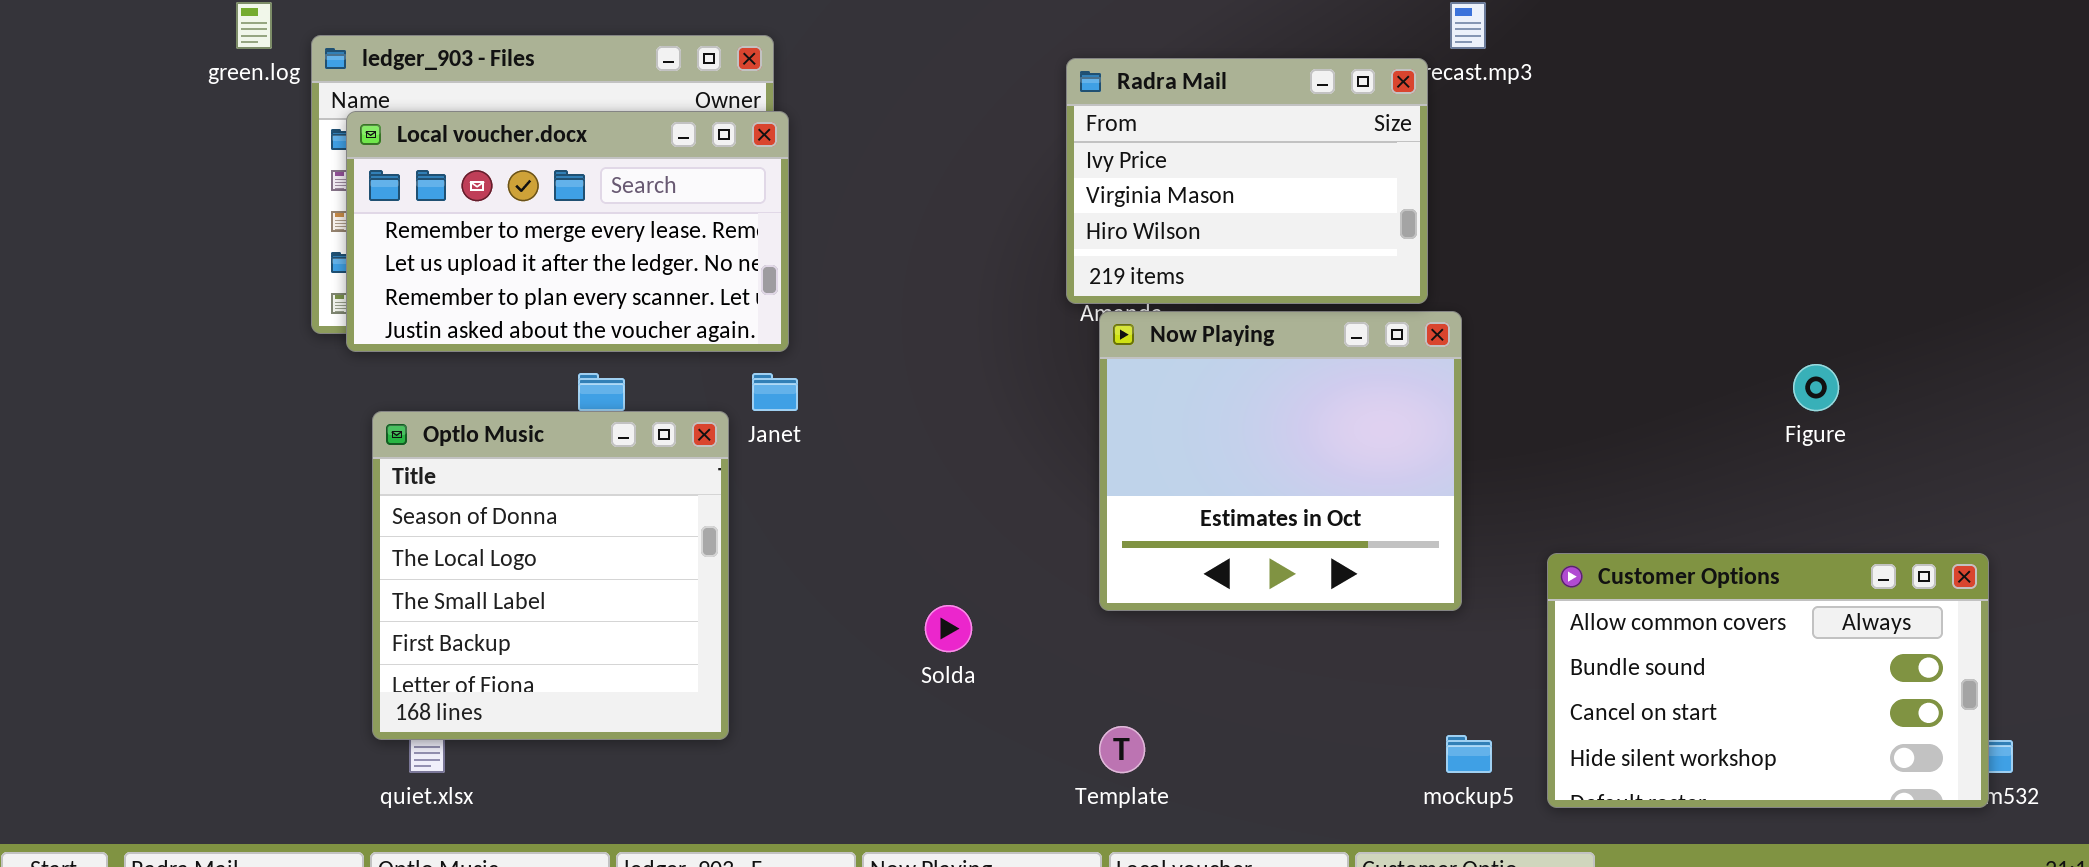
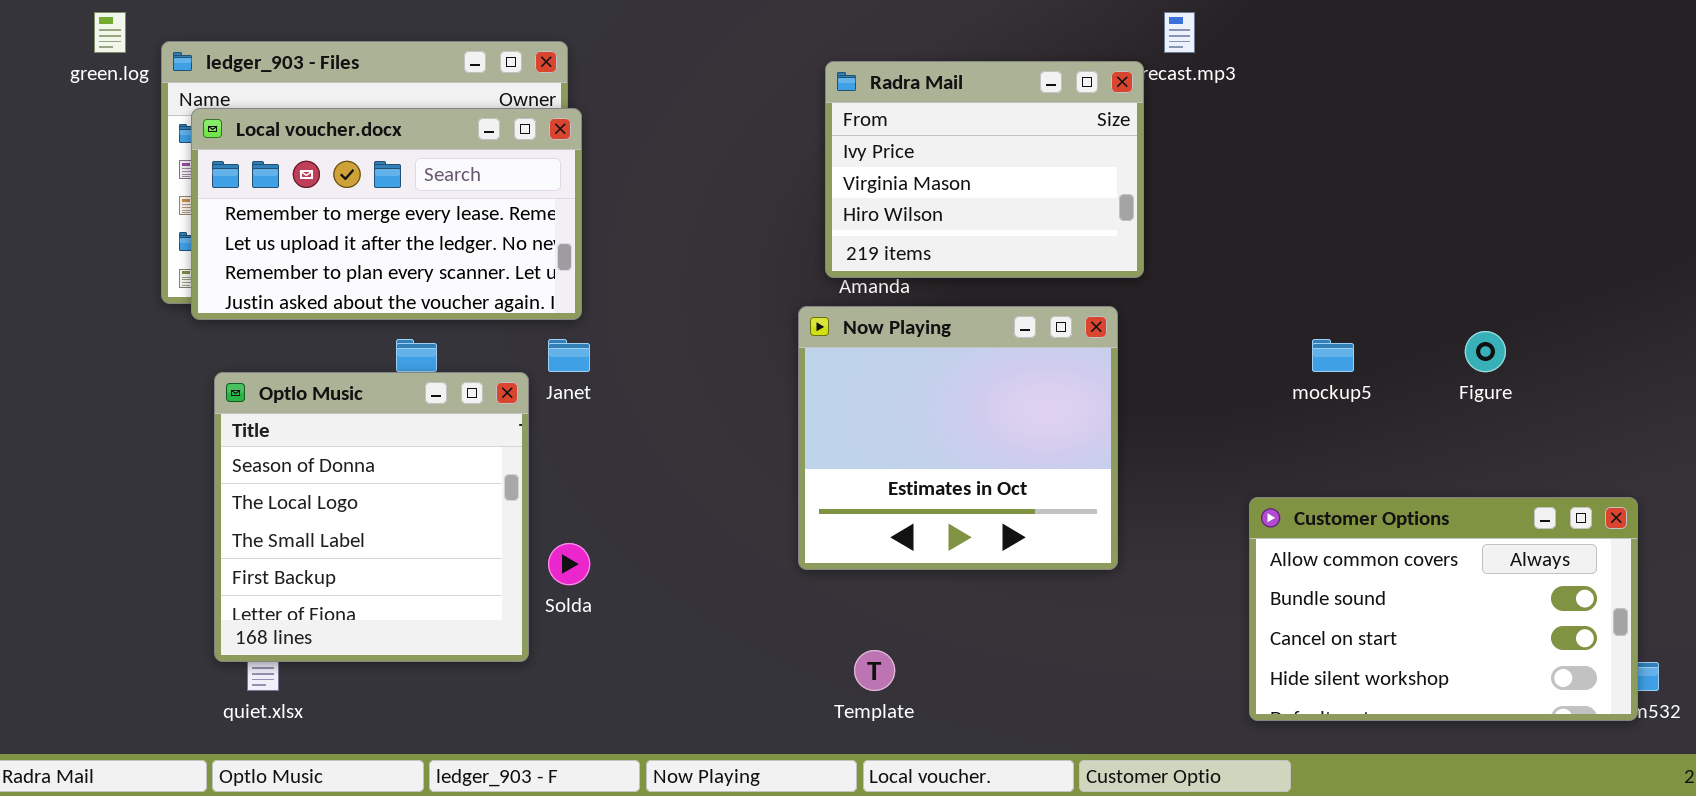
Now Playing: [1099,311,1462,611] -> [798,306,1118,570], moved
Solda: [925,605,972,652] -> [548,543,590,585], moved
mockup5: [1446,735,1492,773] -> [1312,339,1354,372], moved

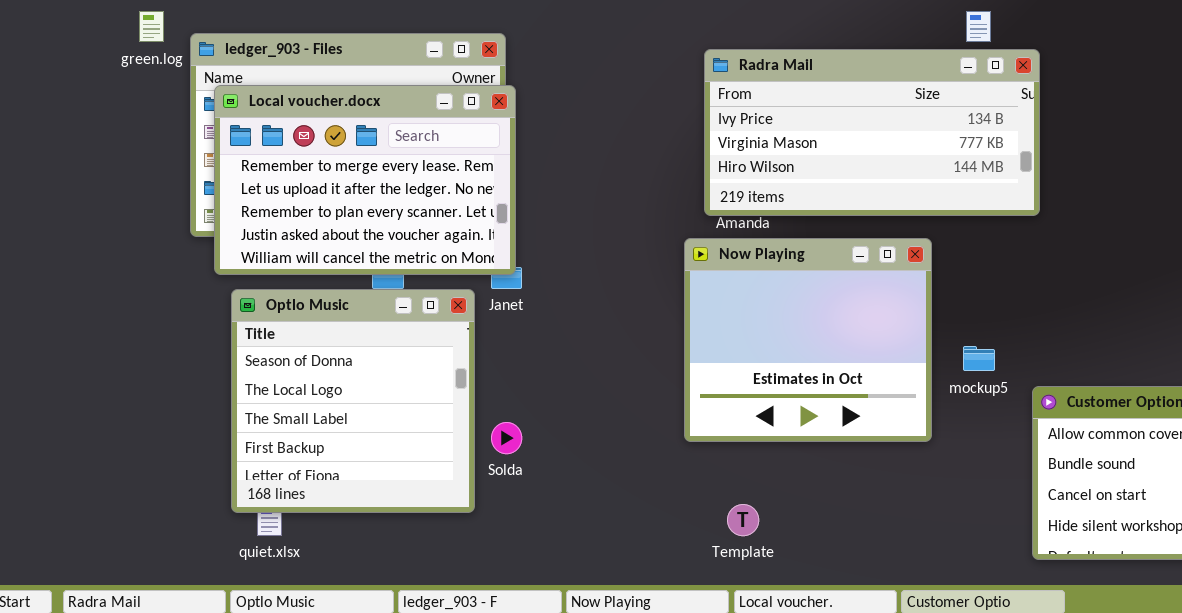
Radra Mail: [825,61,1144,278] -> [704,49,1040,216], resized
Local voucher.docx: [191,108,582,320] -> [214,85,516,275], resized
mockup5: [1312,339,1354,372] -> [963,346,995,371], moved

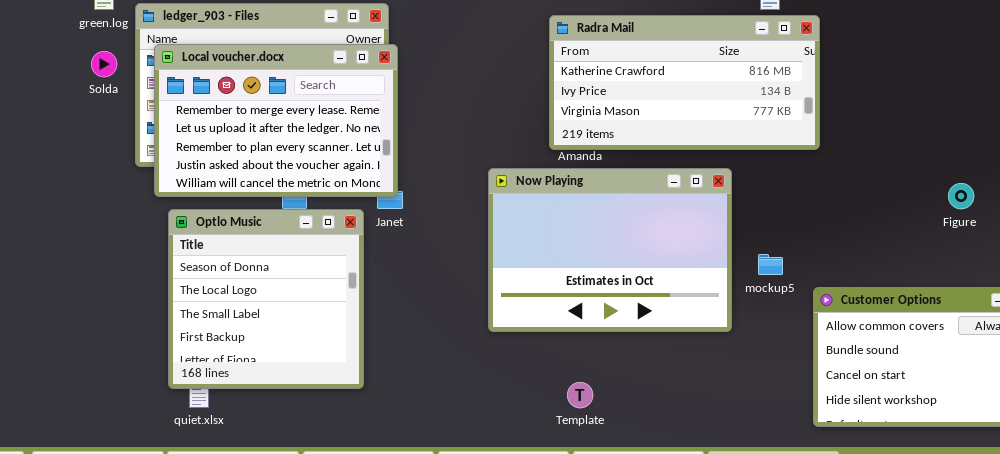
Radra Mail: [704,49,1040,216] -> [549,15,820,150], scrolled up 1 row
Now Playing: [684,238,932,442] -> [488,168,732,332], resized
Solda: [491,422,522,454] -> [91,51,117,77], moved

